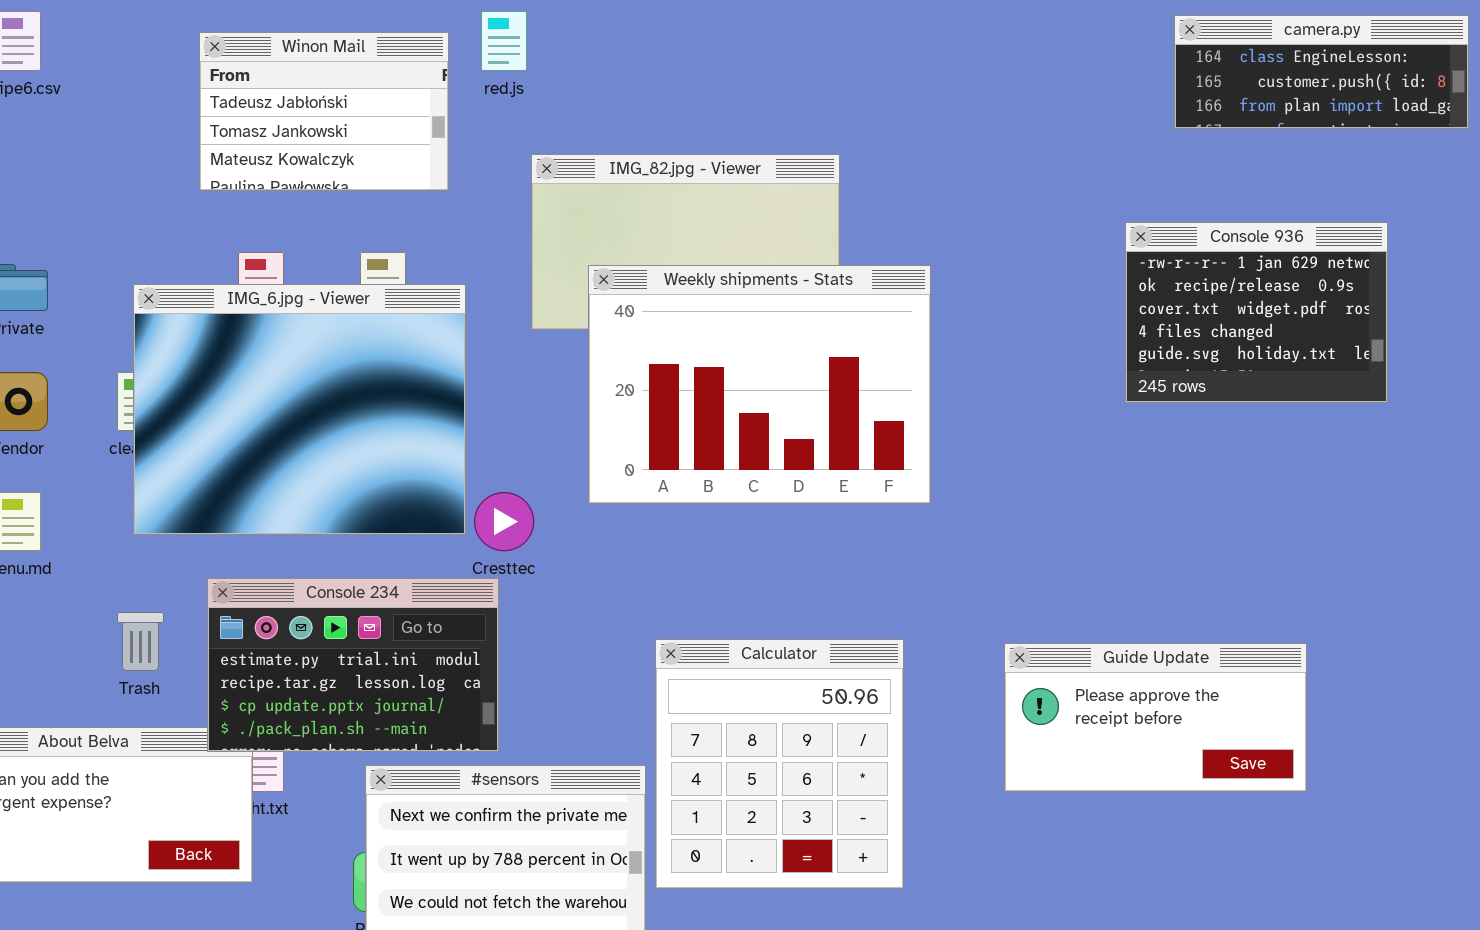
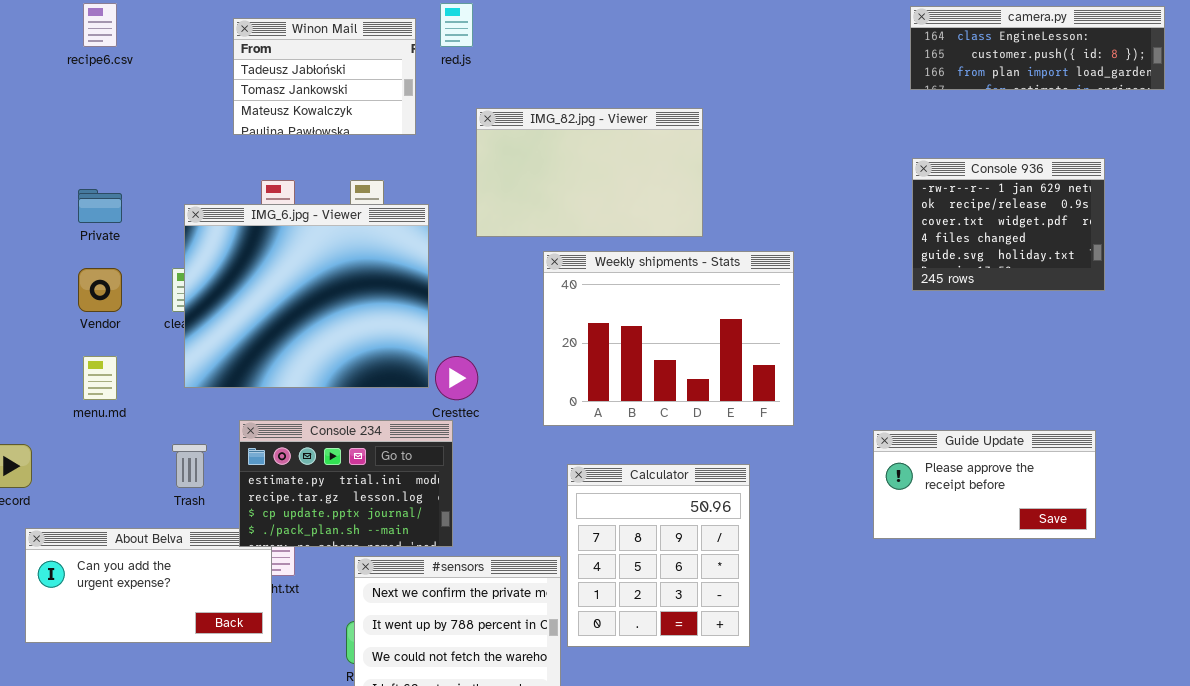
camera.py: [1174,15,1469,129] -> [910,6,1165,90], resized
Weekly shipments - Stats: [588,265,931,504] -> [543,251,794,426], moved
Guide Update: [1004,643,1307,792] -> [873,430,1096,539], moved

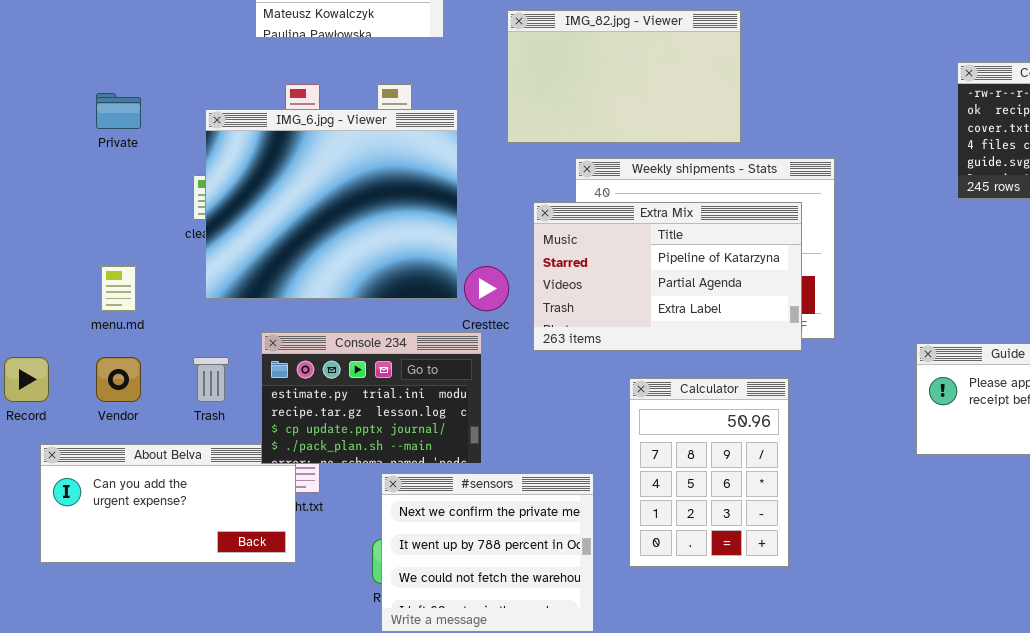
Vendor: [78,268,122,312] -> [96,357,141,402], moved
Extra Mix: none -> [533,202,802,351], opened
Calculator: [567,464,750,647] -> [629,378,789,567], resized

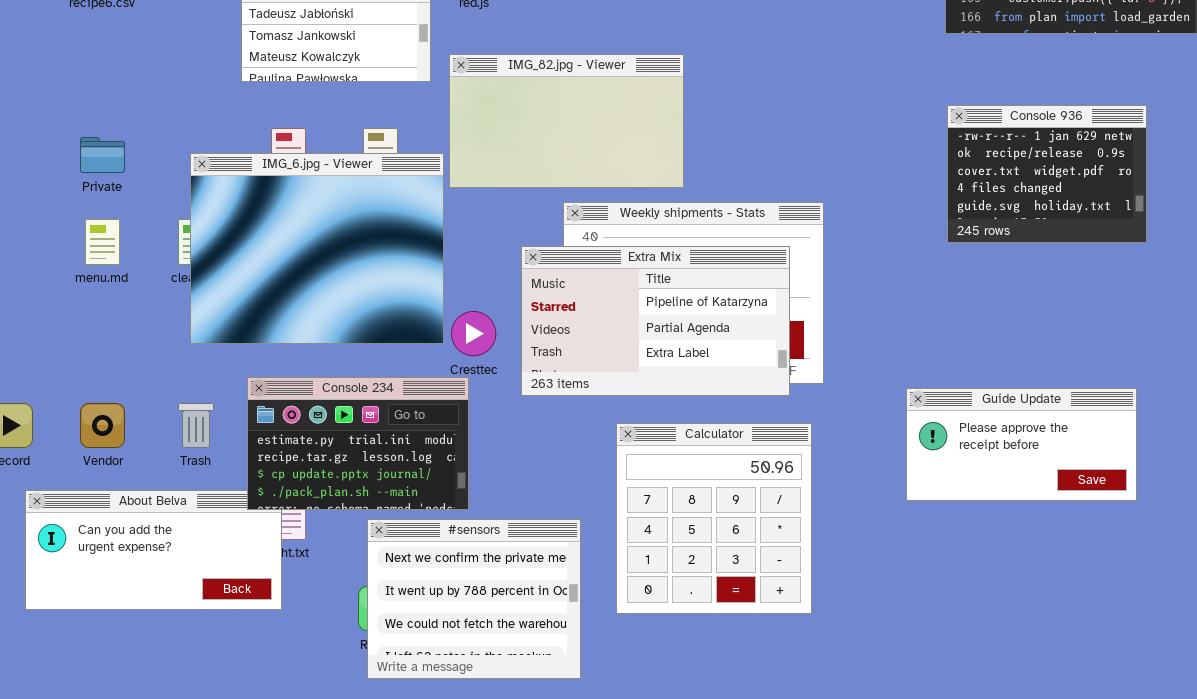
IMG_82.jpg - Viewer: [507,10,741,143] -> [449,54,684,188], moved
menu.md: [101,266,136,311] -> [85,219,120,265], moved
Calculator: [629,378,789,567] -> [616,423,812,614], resized

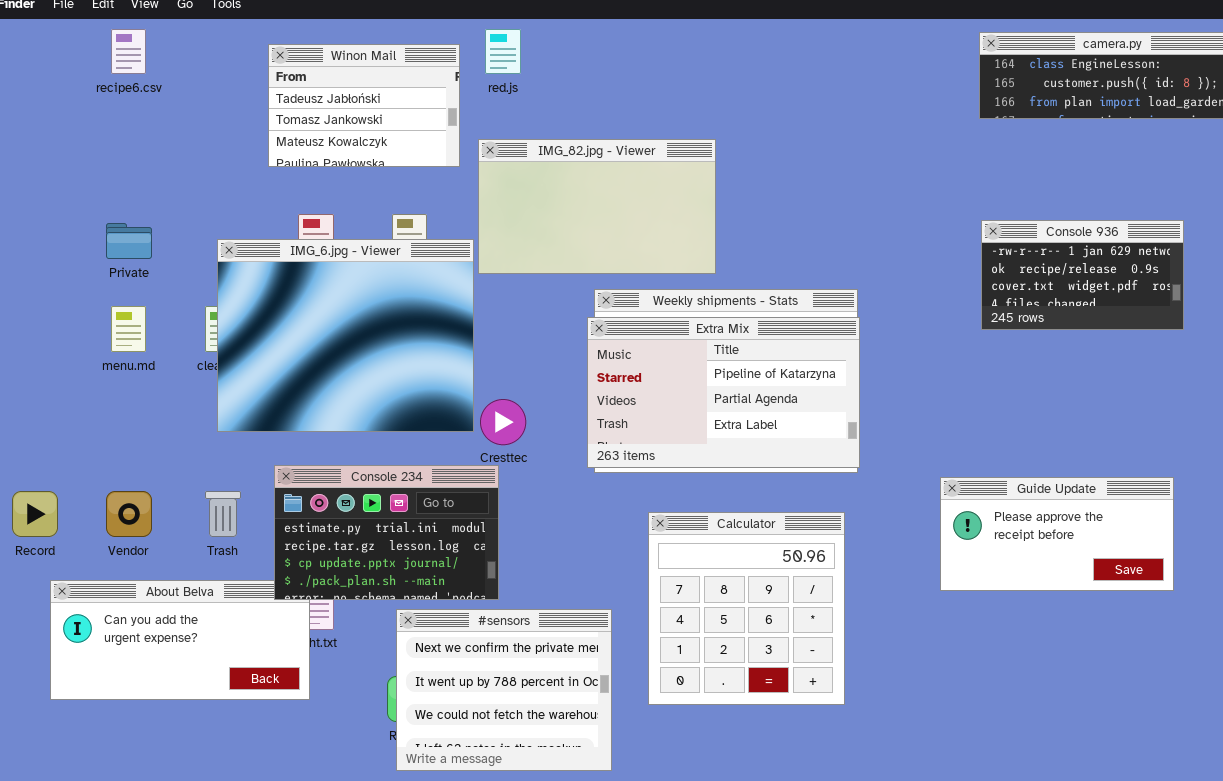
Console 936: [947,105,1147,243] -> [981,220,1184,330], resized
Extra Mix: [521,246,790,396] -> [587,317,860,468], moved

